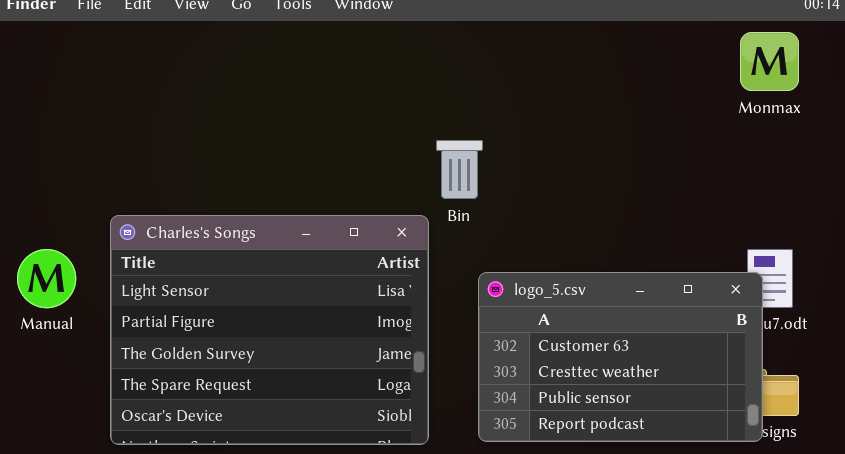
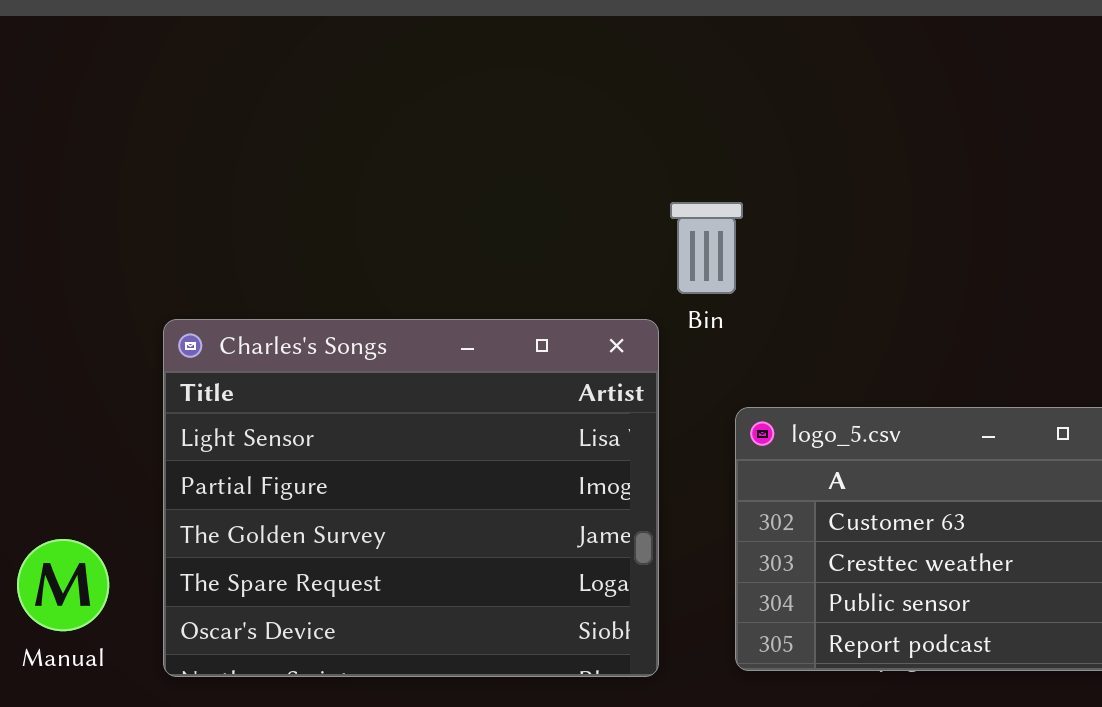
Manual: [17,249,76,308] -> [17,539,109,631], moved

